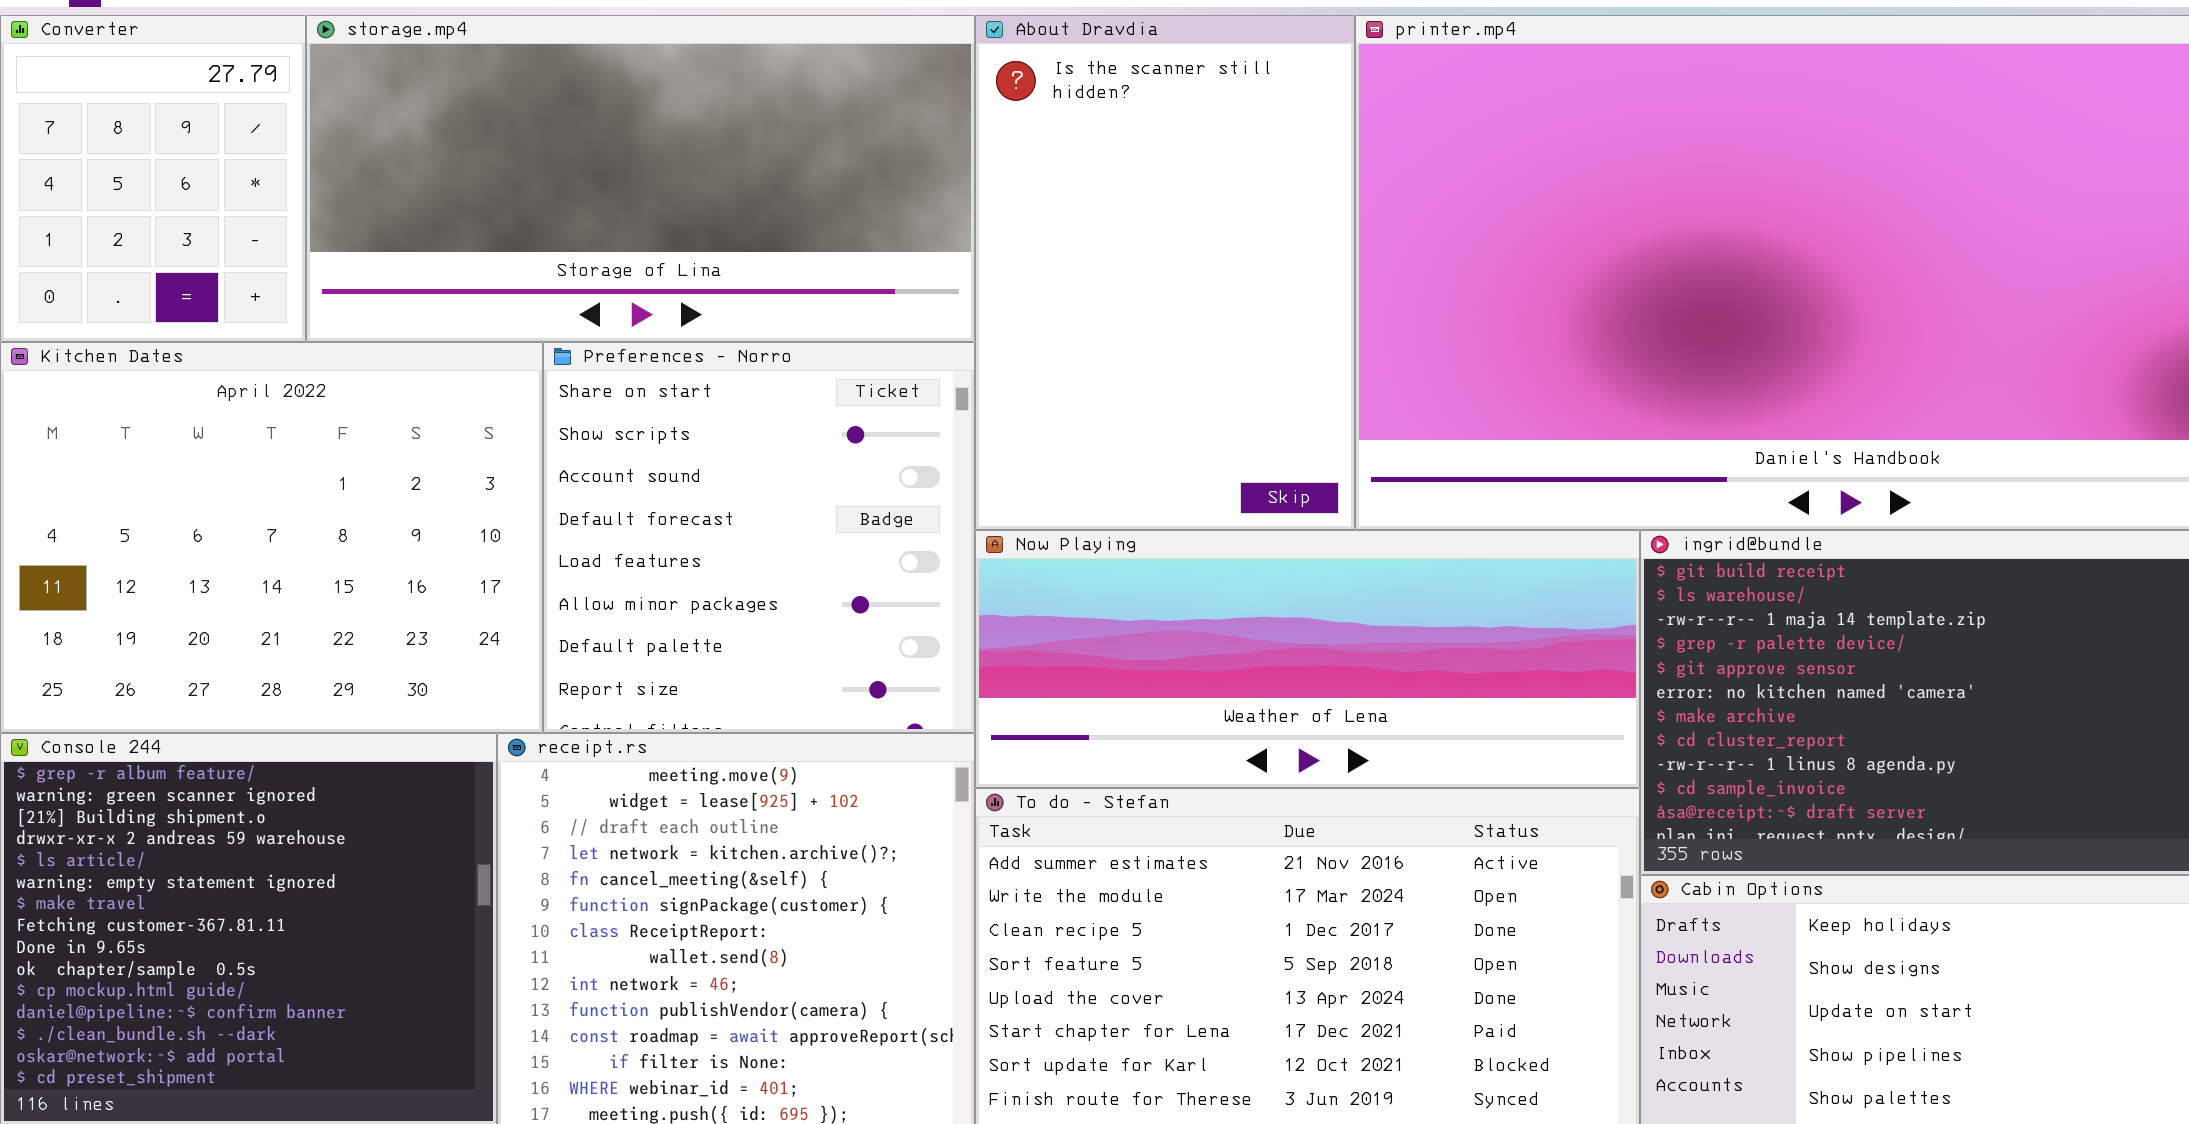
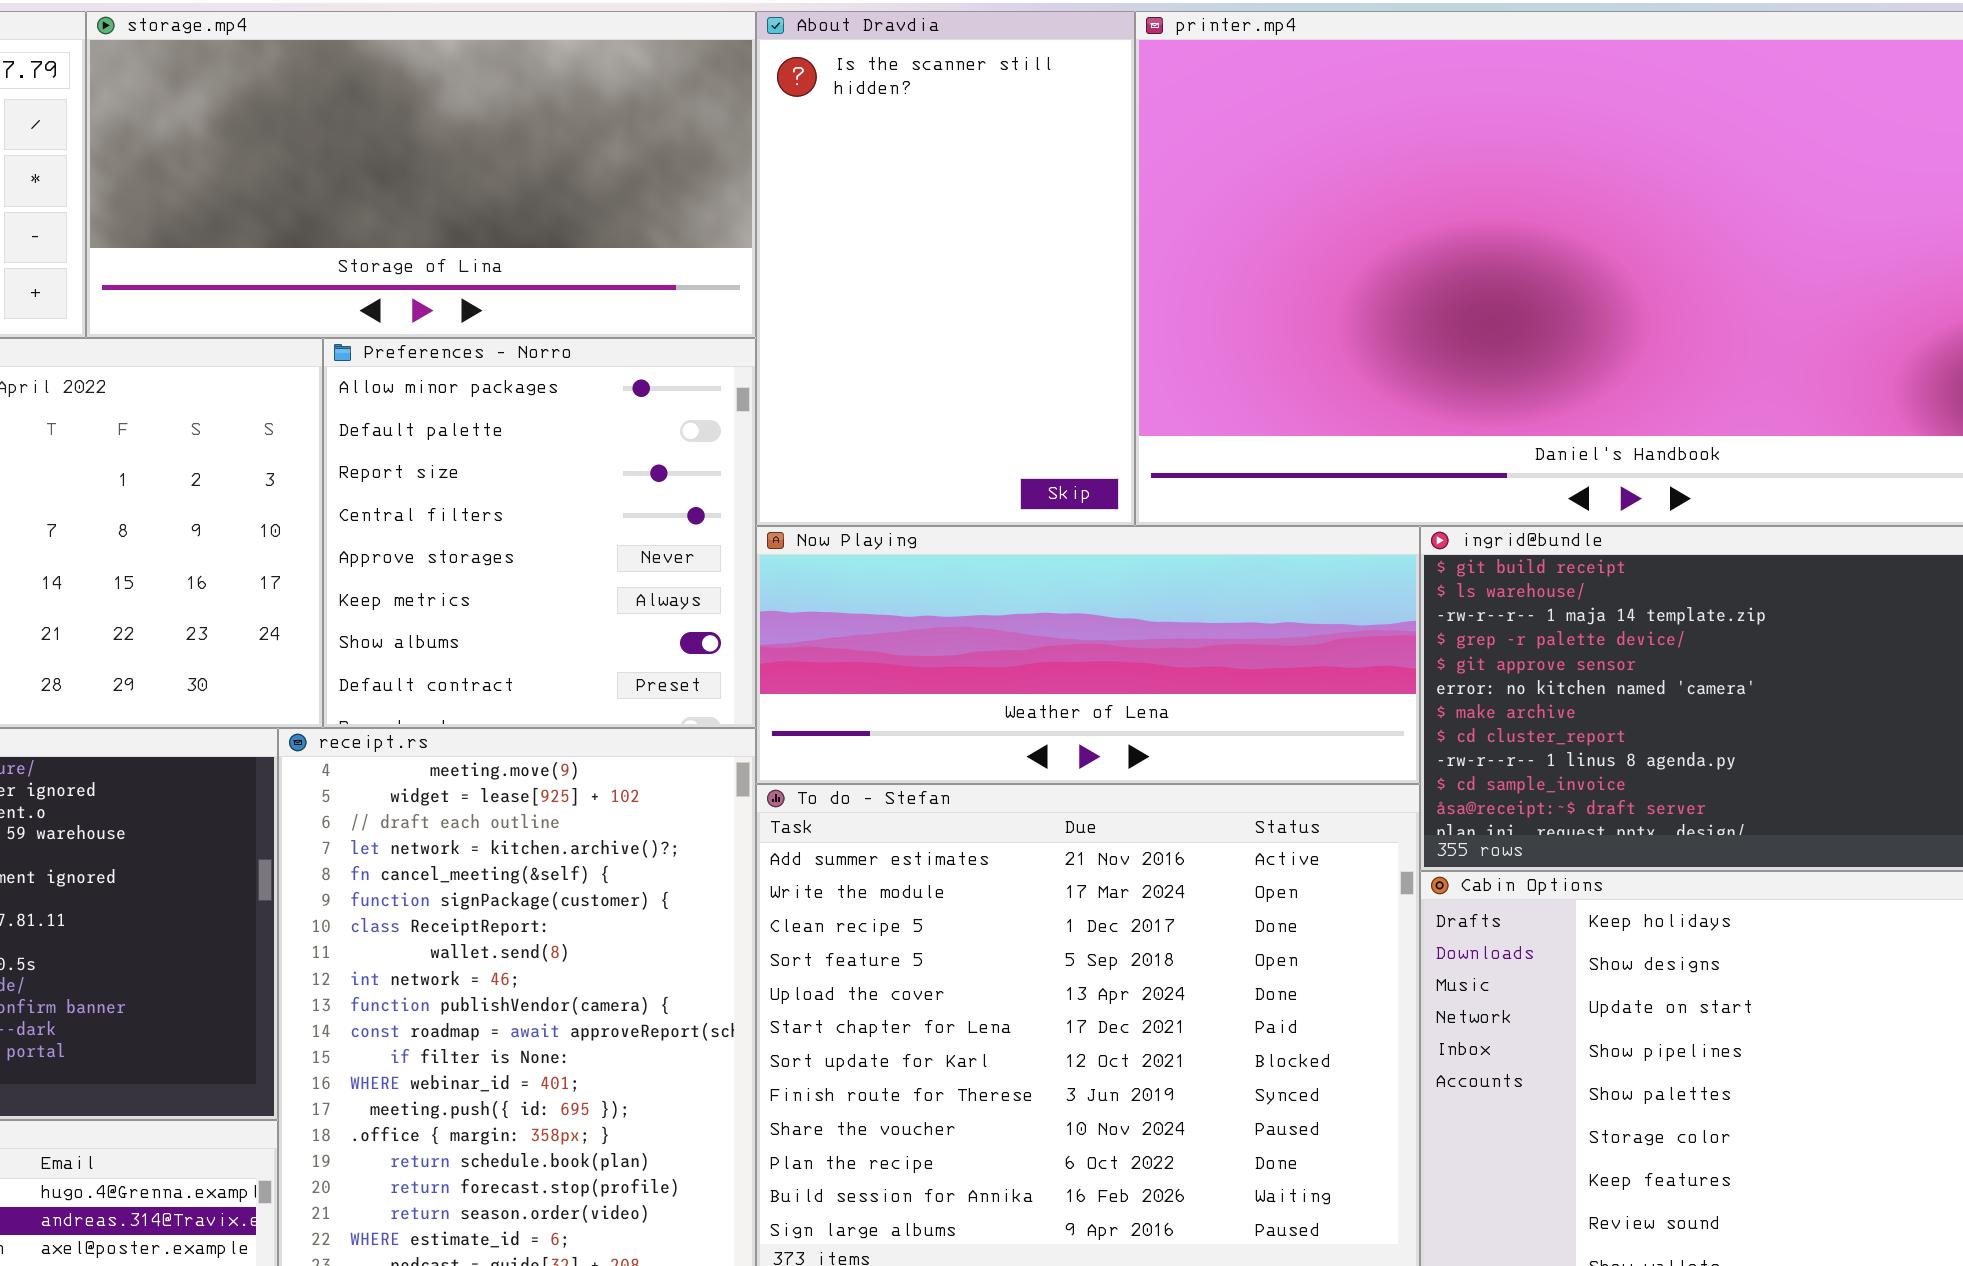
Preferences - Norro: [543,342,975,733] -> [323,338,756,728], scrolled down 5 rows

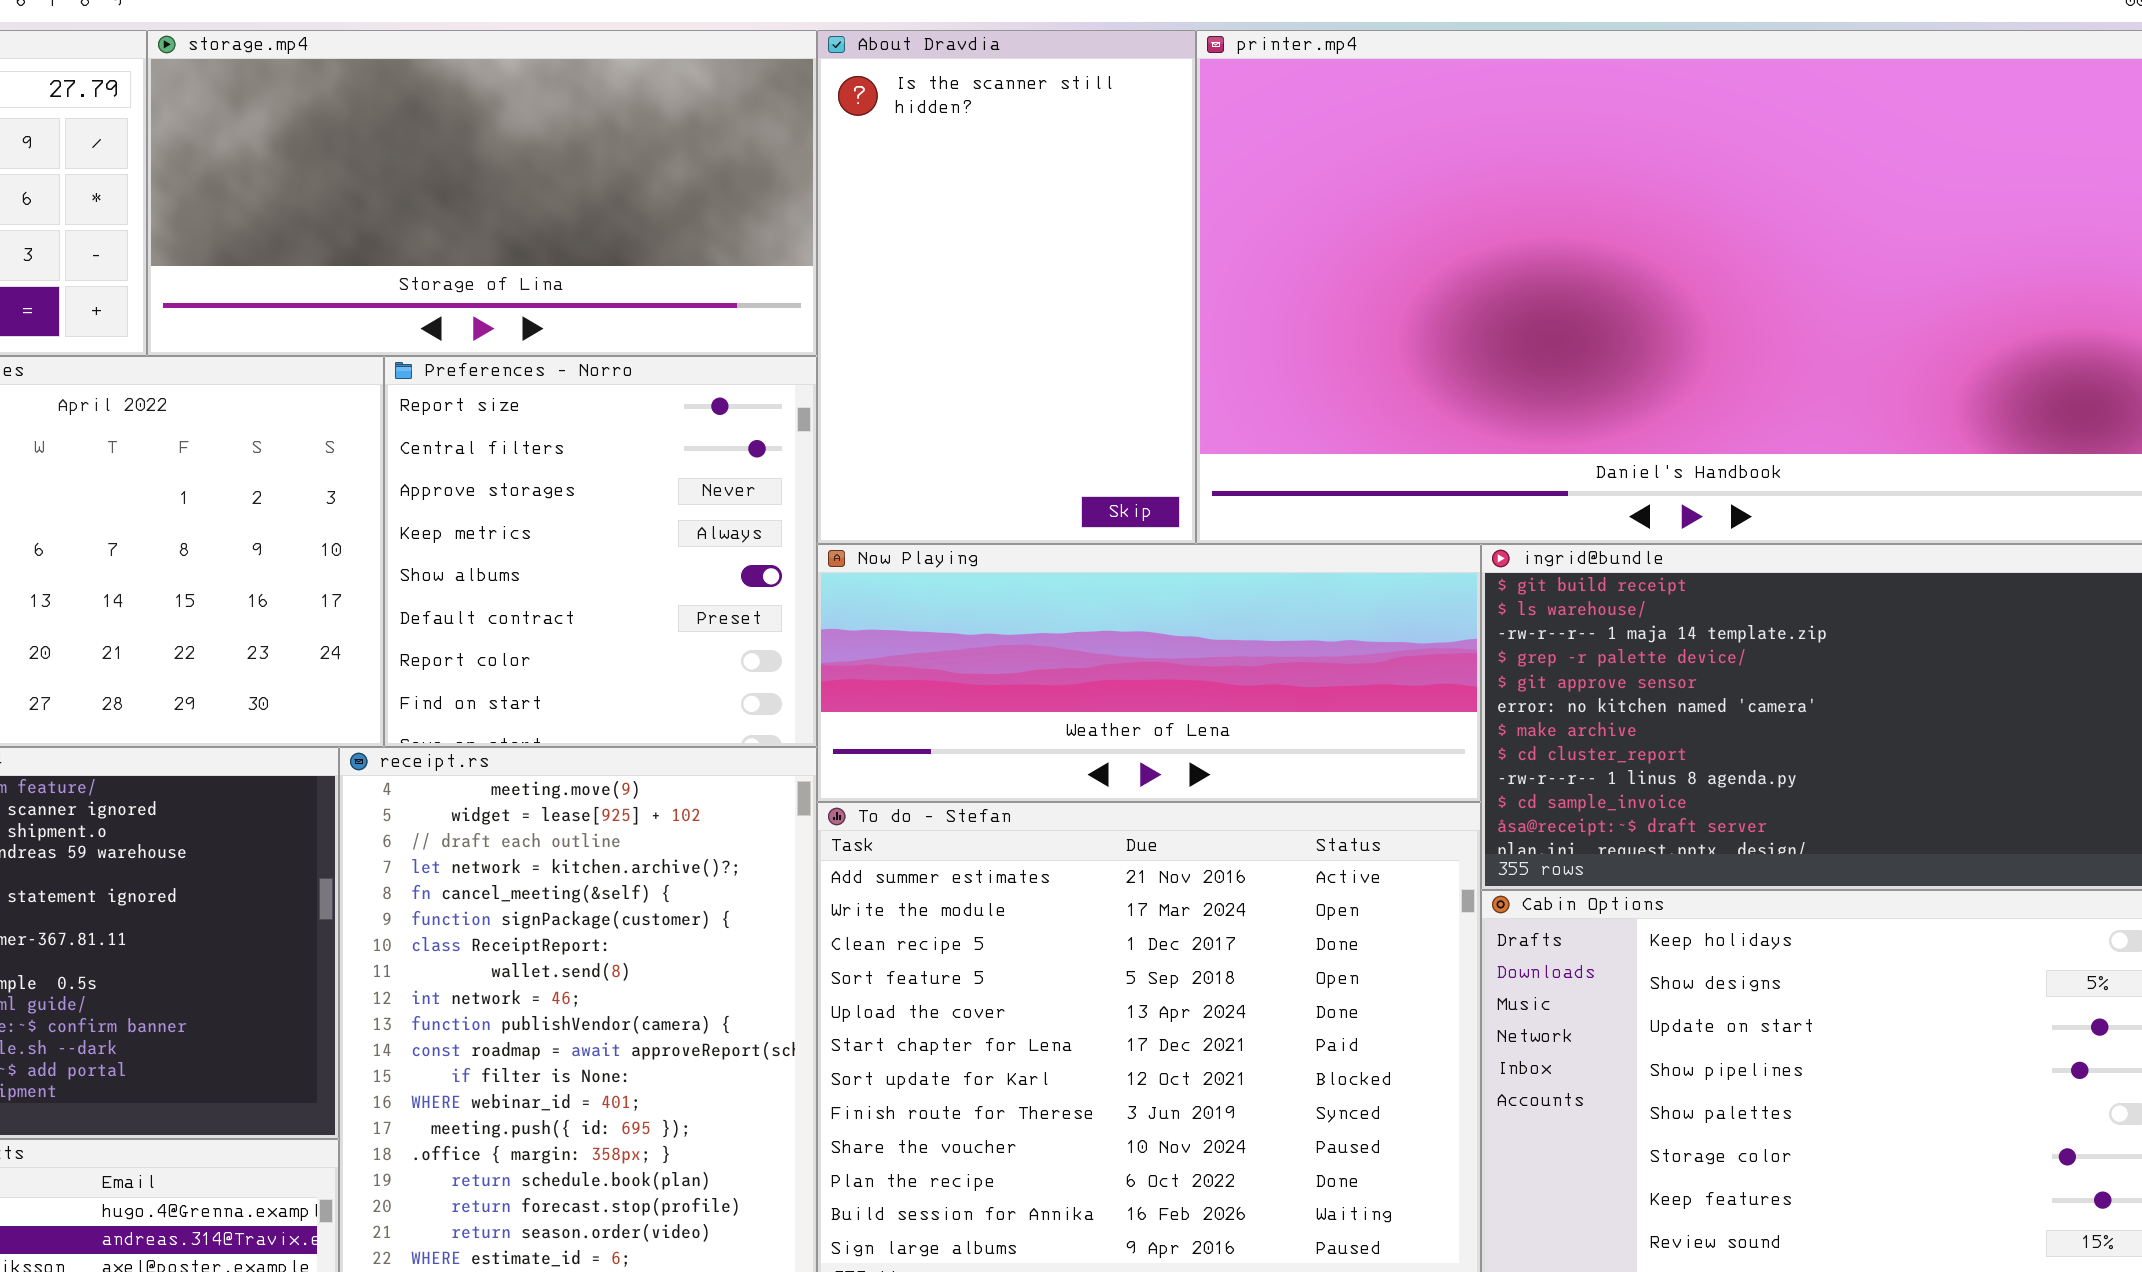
Preferences - Norro: [323,338,756,728] -> [384,356,817,747], scrolled down 2 rows

